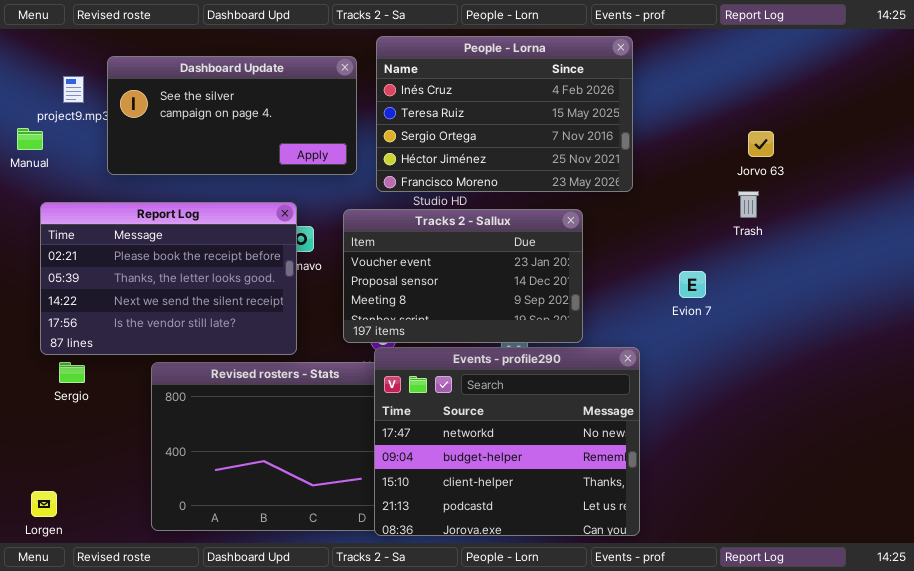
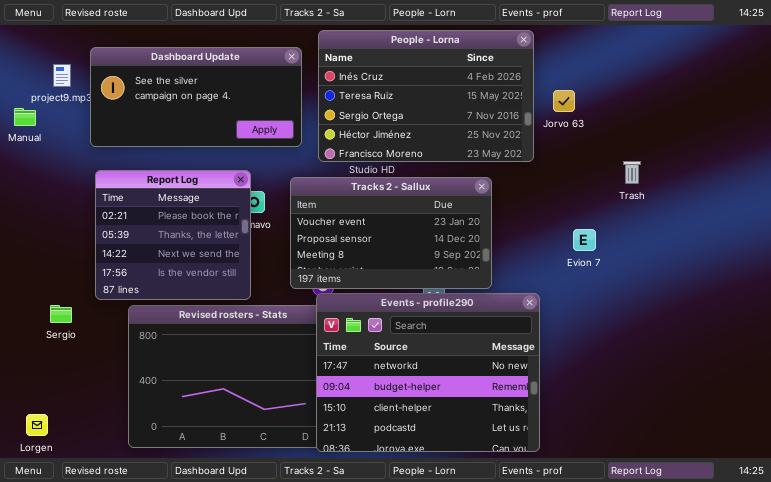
Jorvo 63: [748,131,774,157] -> [553,90,575,112], moved
Report Log: [40,202,297,355] -> [95,170,251,300], resized

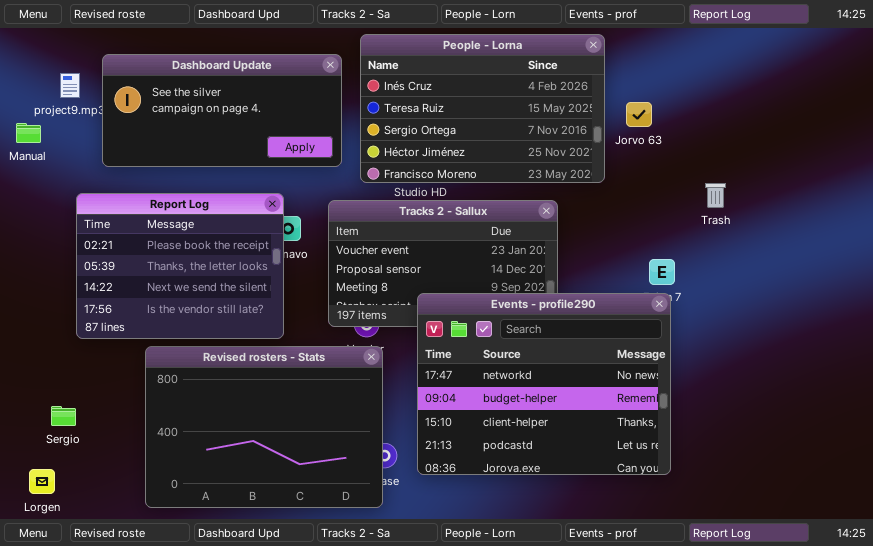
Report Log: [95,170,251,300] -> [76,193,284,339], resized
Events - profile290: [316,293,540,452] -> [417,293,671,475], moved
Sergio: [50,305,72,323] -> [51,406,76,426], moved

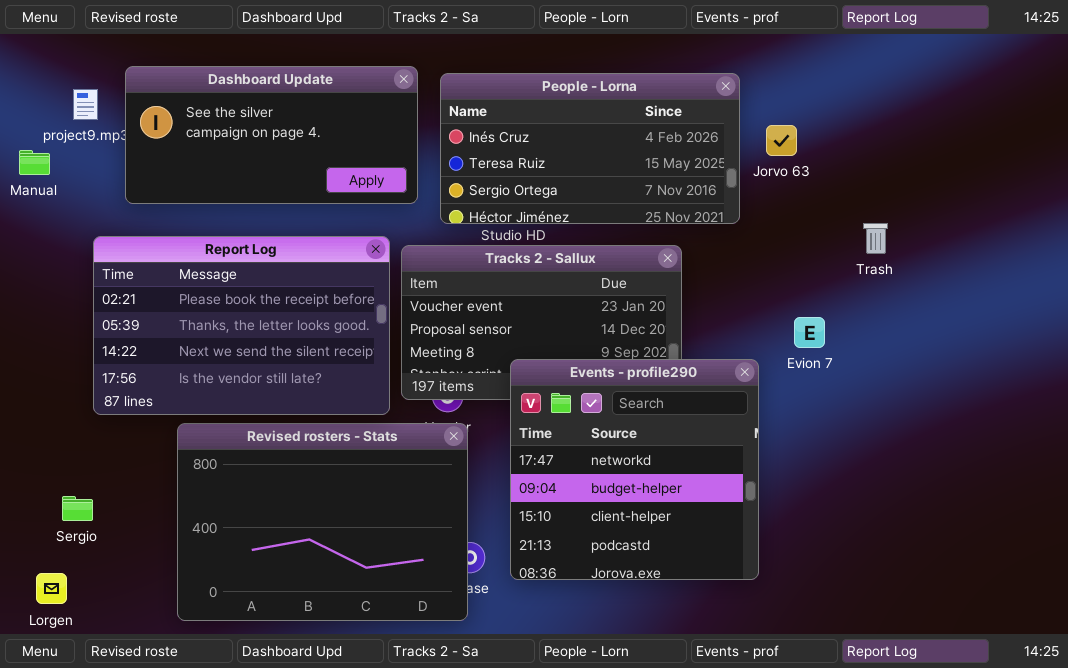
People - Lorna: [360,34,605,183] -> [440,73,740,224], resized
Report Log: [76,193,284,339] -> [93,236,390,415], resized
Events - profile290: [417,293,671,475] -> [510,359,759,580], resized

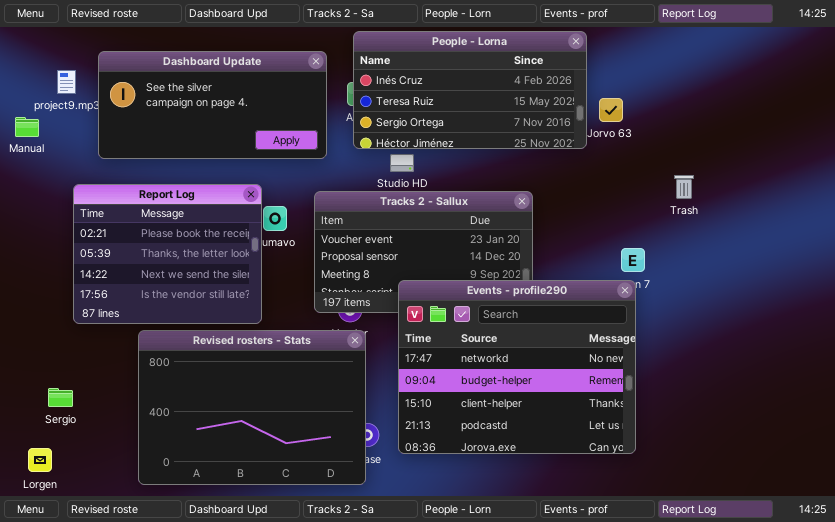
People - Lorna: [440,73,740,224] -> [353,31,587,149], moved
Report Log: [93,236,390,415] -> [73,184,262,324], resized
Events - profile290: [510,359,759,580] -> [398,280,636,454], resized

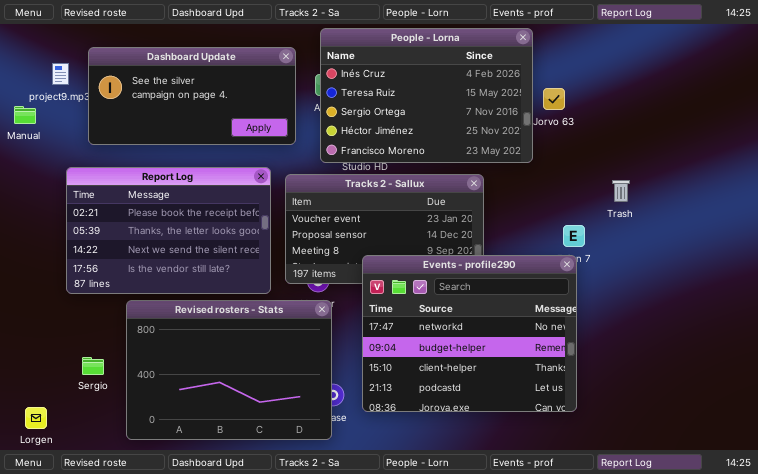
People - Lorna: [353,31,587,149] -> [320,28,533,163], resized
Trash: [674,175,694,199] -> [612,180,630,202], moved
Report Log: [73,184,262,324] -> [66,167,271,294], resized
Sergio: [48,388,73,407] -> [82,357,104,375], moved

